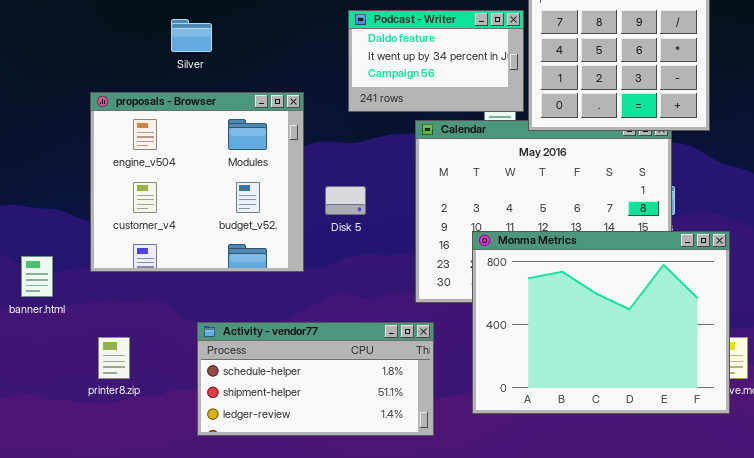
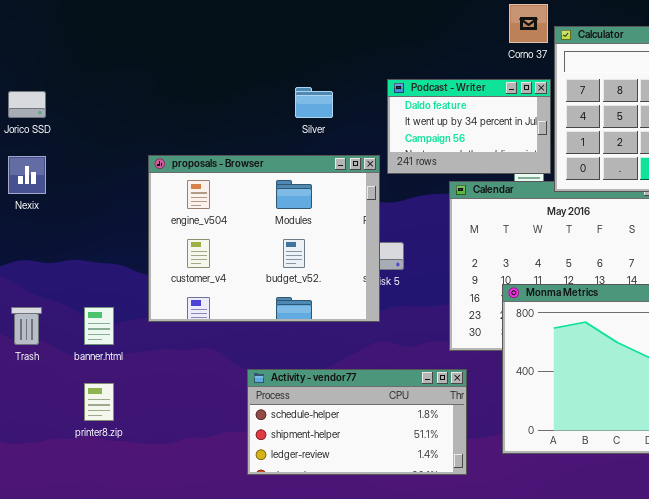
Silver: [171,19,212,52] -> [295,87,333,118], moved
proposals - Browser: [90,92,304,272] -> [148,155,380,322], resized
printer8.zip: [98,337,130,379] -> [84,383,114,421], moved

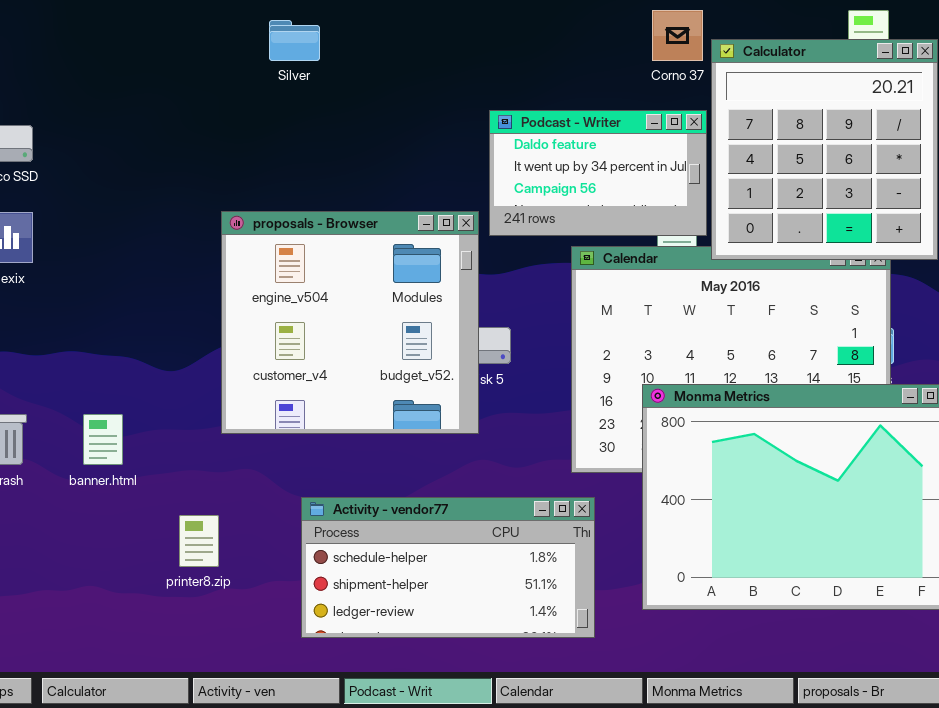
Silver: [295,87,333,118] -> [269,20,320,61], moved
proposals - Browser: [148,155,380,322] -> [221,211,479,434], resized
printer8.zip: [84,383,114,421] -> [179,515,219,567], moved

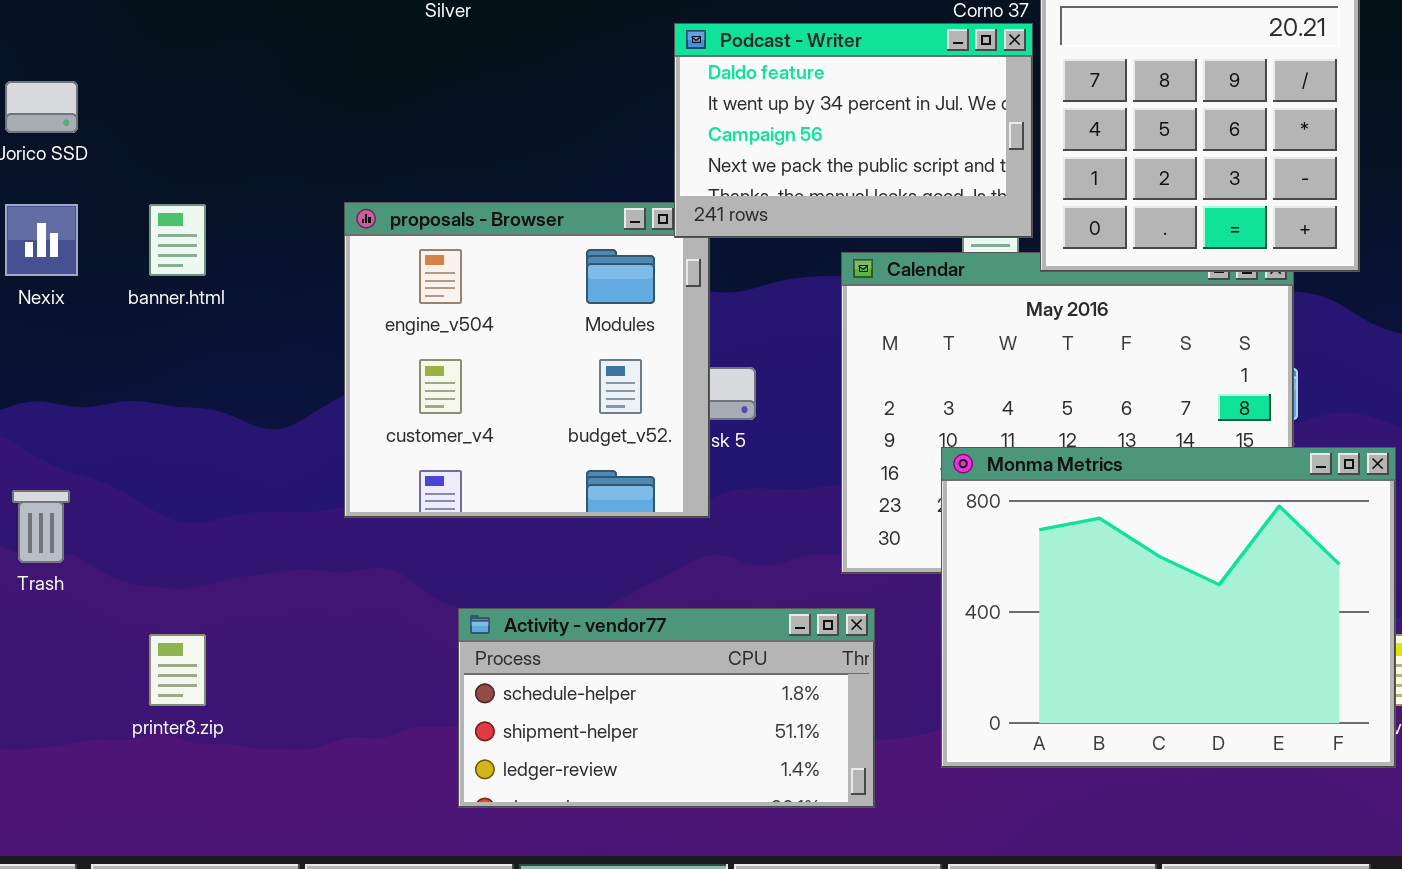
Podcast - Writer: [489,110,707,236] -> [674,23,1033,238], resized
banner.html: [83,414,123,465] -> [149,204,206,276], moved
printer8.zip: [179,515,219,567] -> [149,634,206,706], moved

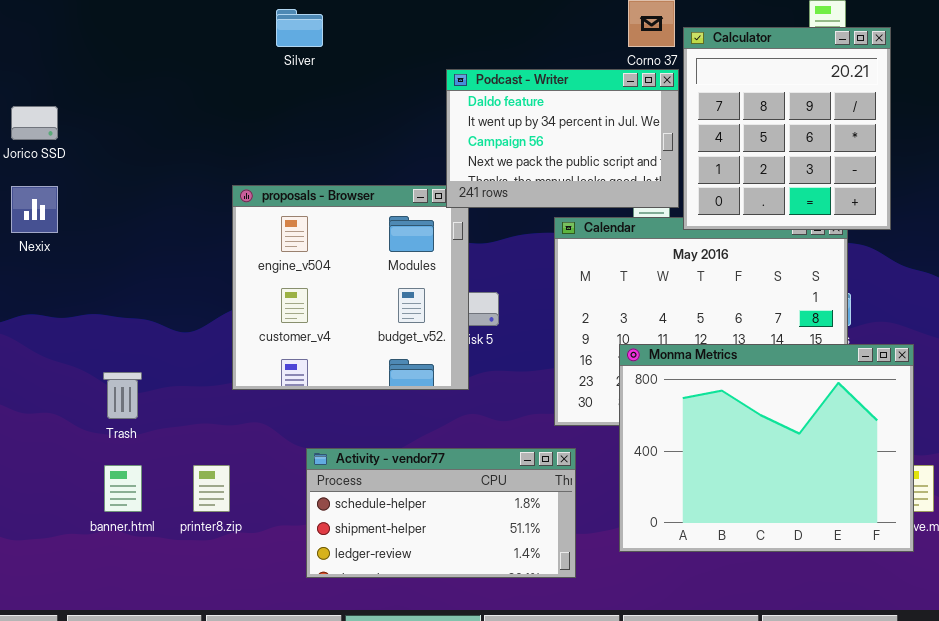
banner.html: [149,204,206,276] -> [104,465,142,512], moved
Trash: [12,490,70,563] -> [103,372,142,419], moved
printer8.zip: [149,634,206,706] -> [193,465,230,512], moved

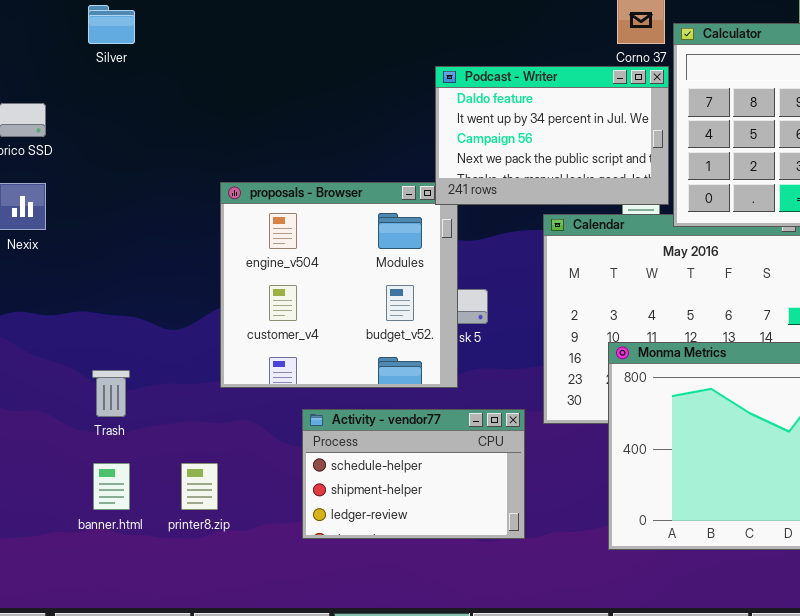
Silver: [276,9,323,47] -> [88,5,135,44], moved
Activity - vendor77: [306,448,576,578] -> [302,409,525,539], moved, resized

